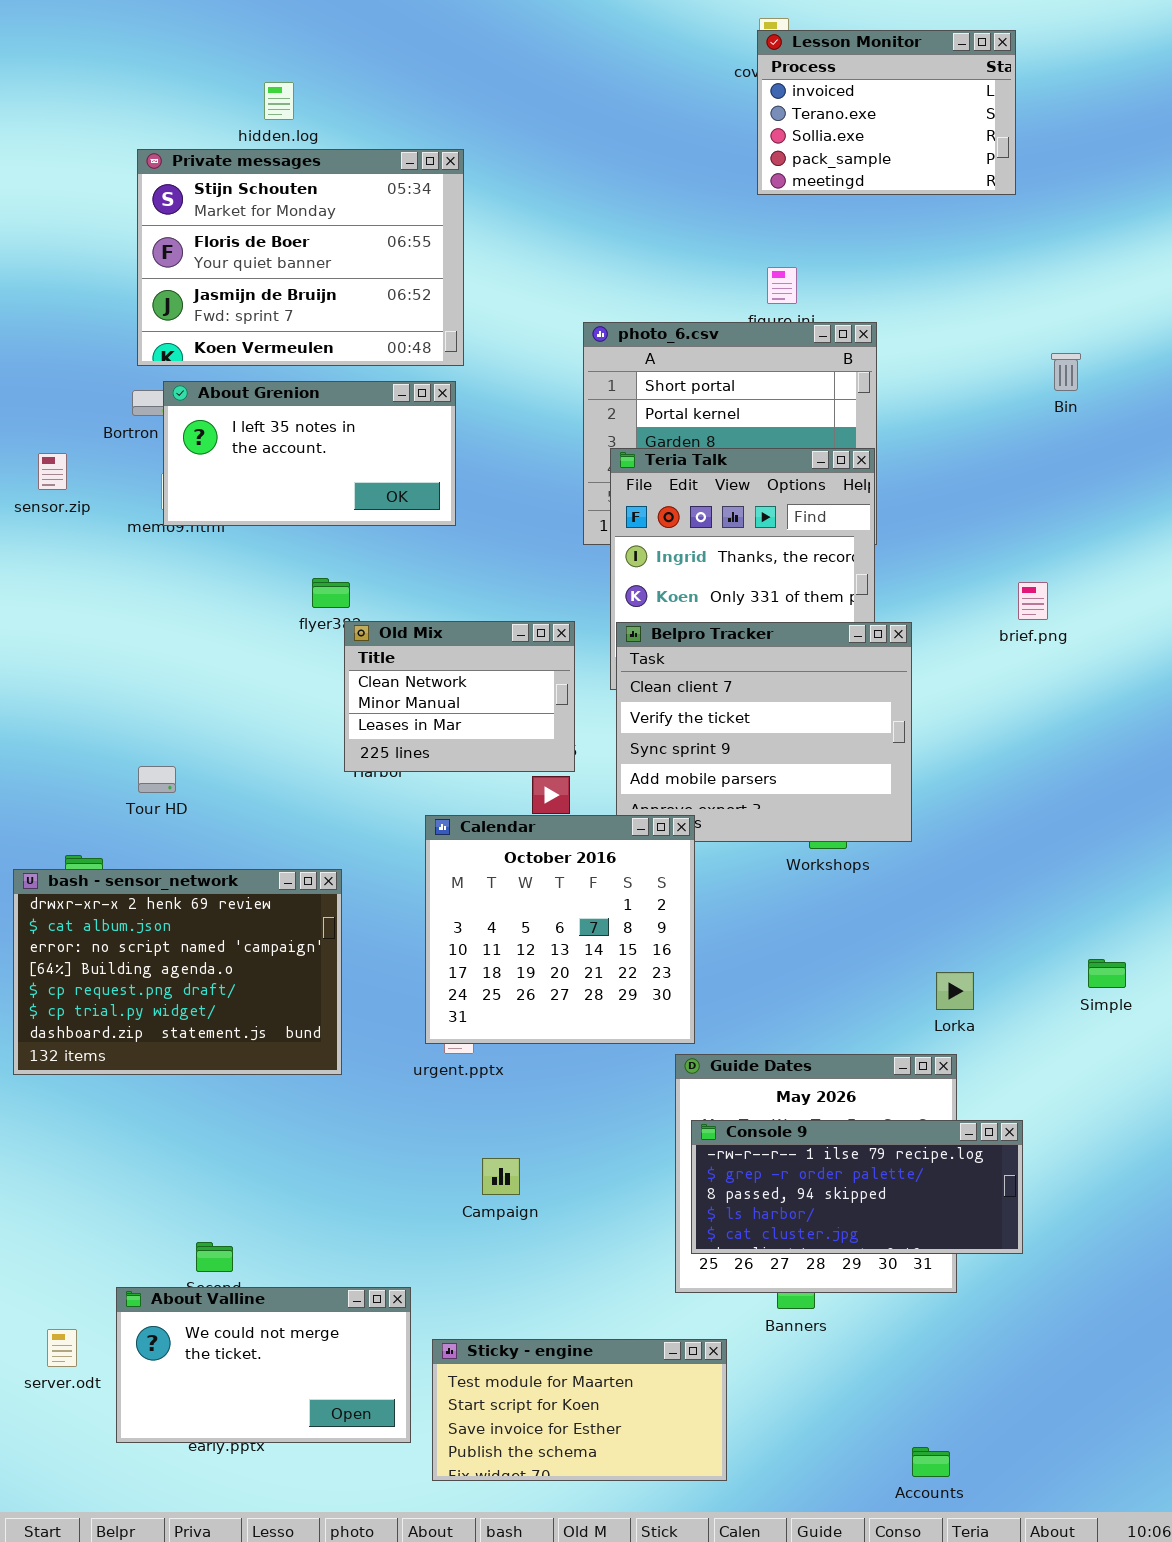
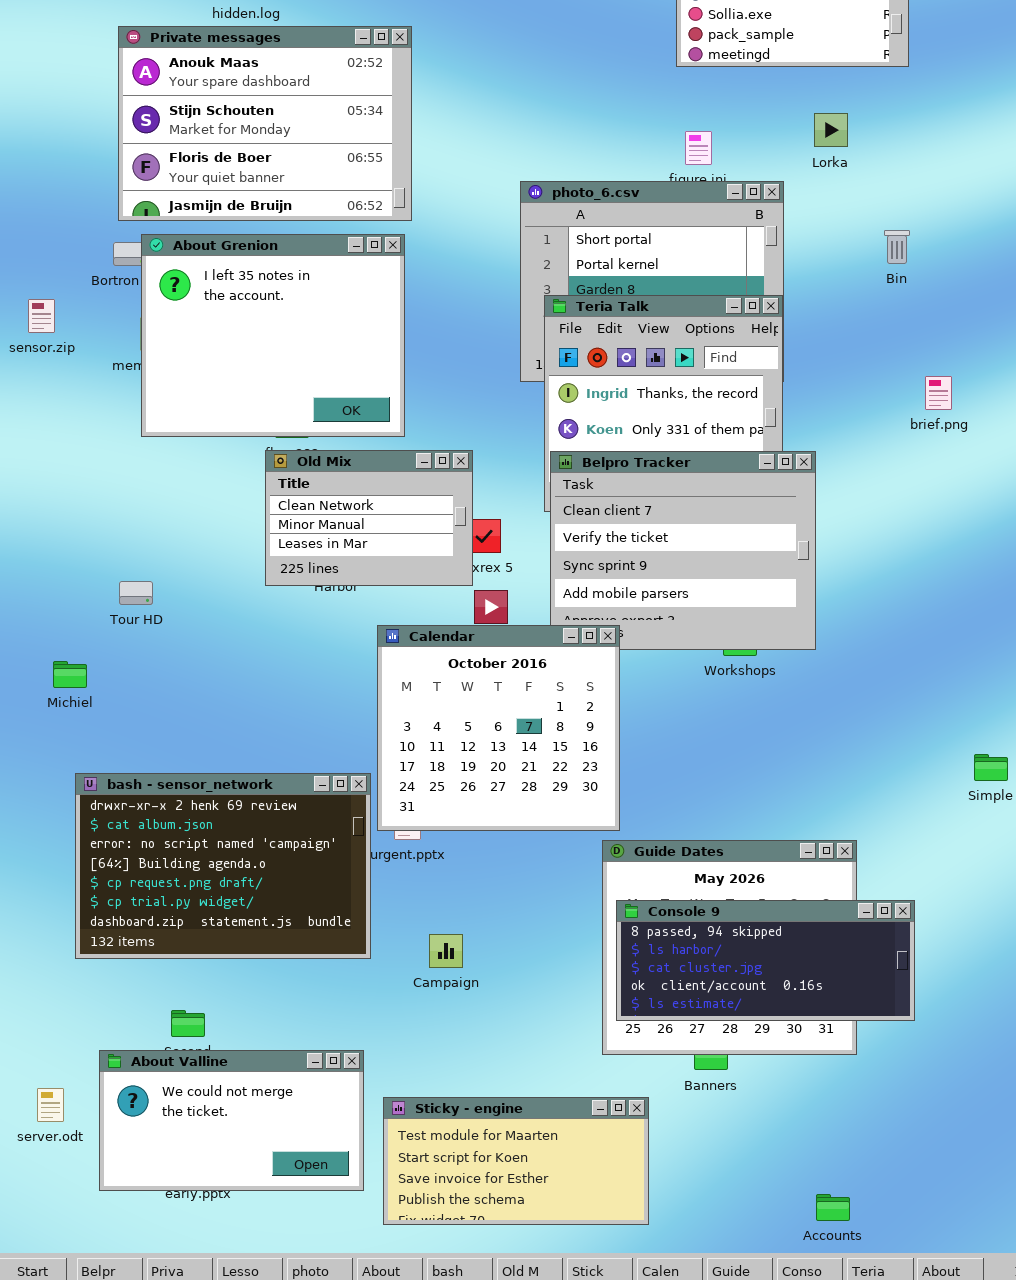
Private messages: [137,149,464,366] -> [118,26,412,221], scrolled up 1 row
Bin: [1051,353,1081,391] -> [884,230,910,264], moved
About Grenion: [163,381,456,526] -> [141,234,405,437], resized
brief.png: [1018,582,1048,620] -> [925,376,952,410], moved
Old Mix: [344,621,575,772] -> [265,450,473,586], moved
bash - sensor_network: [13,869,342,1075] -> [75,773,371,959], moved
Lorka: [936,972,974,1010] -> [814,113,848,147], moved
Console 9: [691,1120,1023,1254] -> [616,900,915,1021], scrolled down 2 rows

